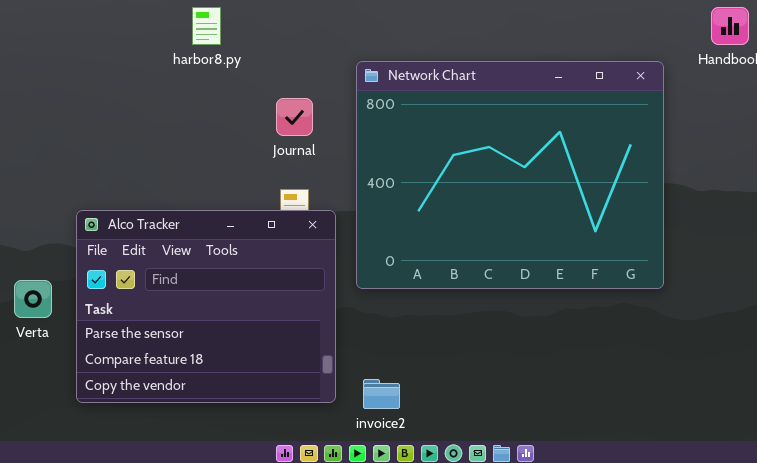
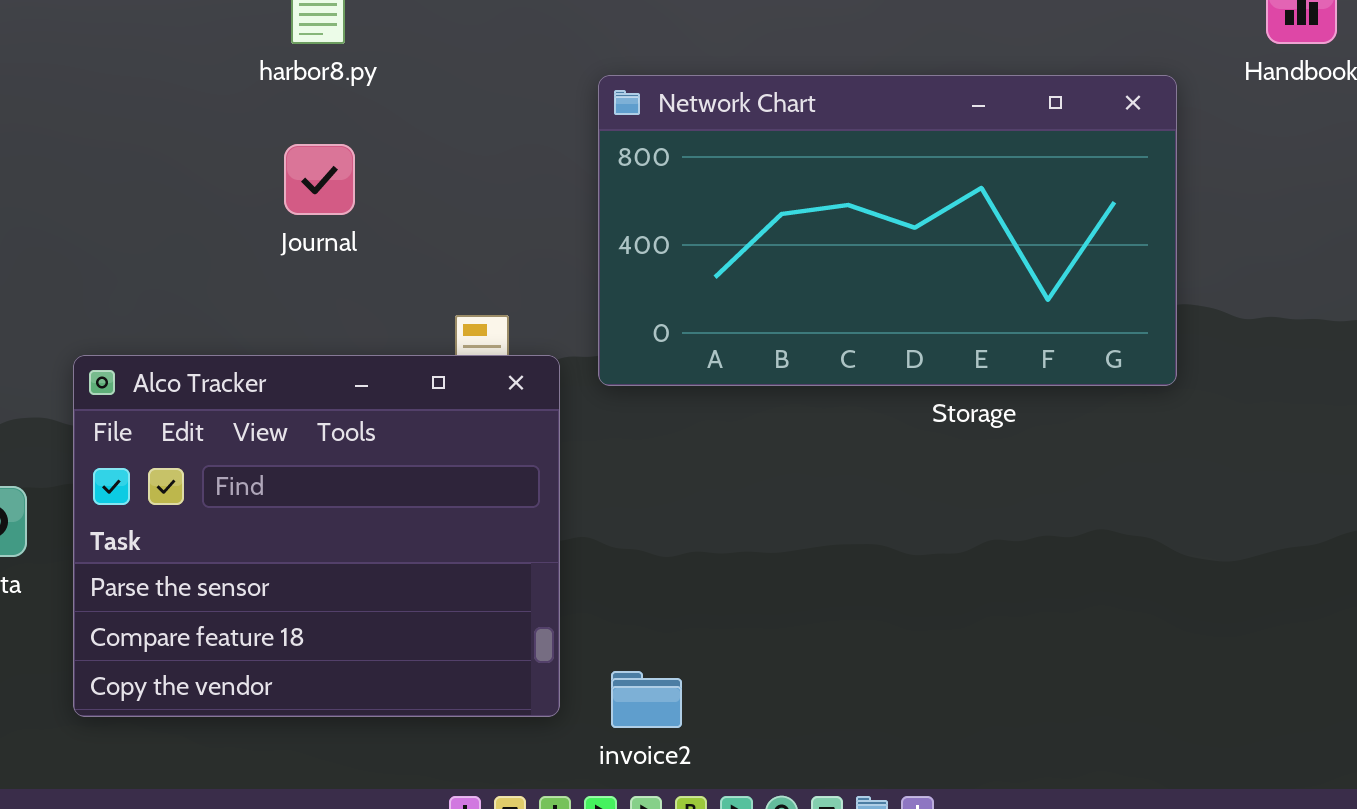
Network Chart: [356,61,664,289] -> [598,75,1177,386], resized
Journal: [276,98,313,136] -> [284,144,355,215], moved

